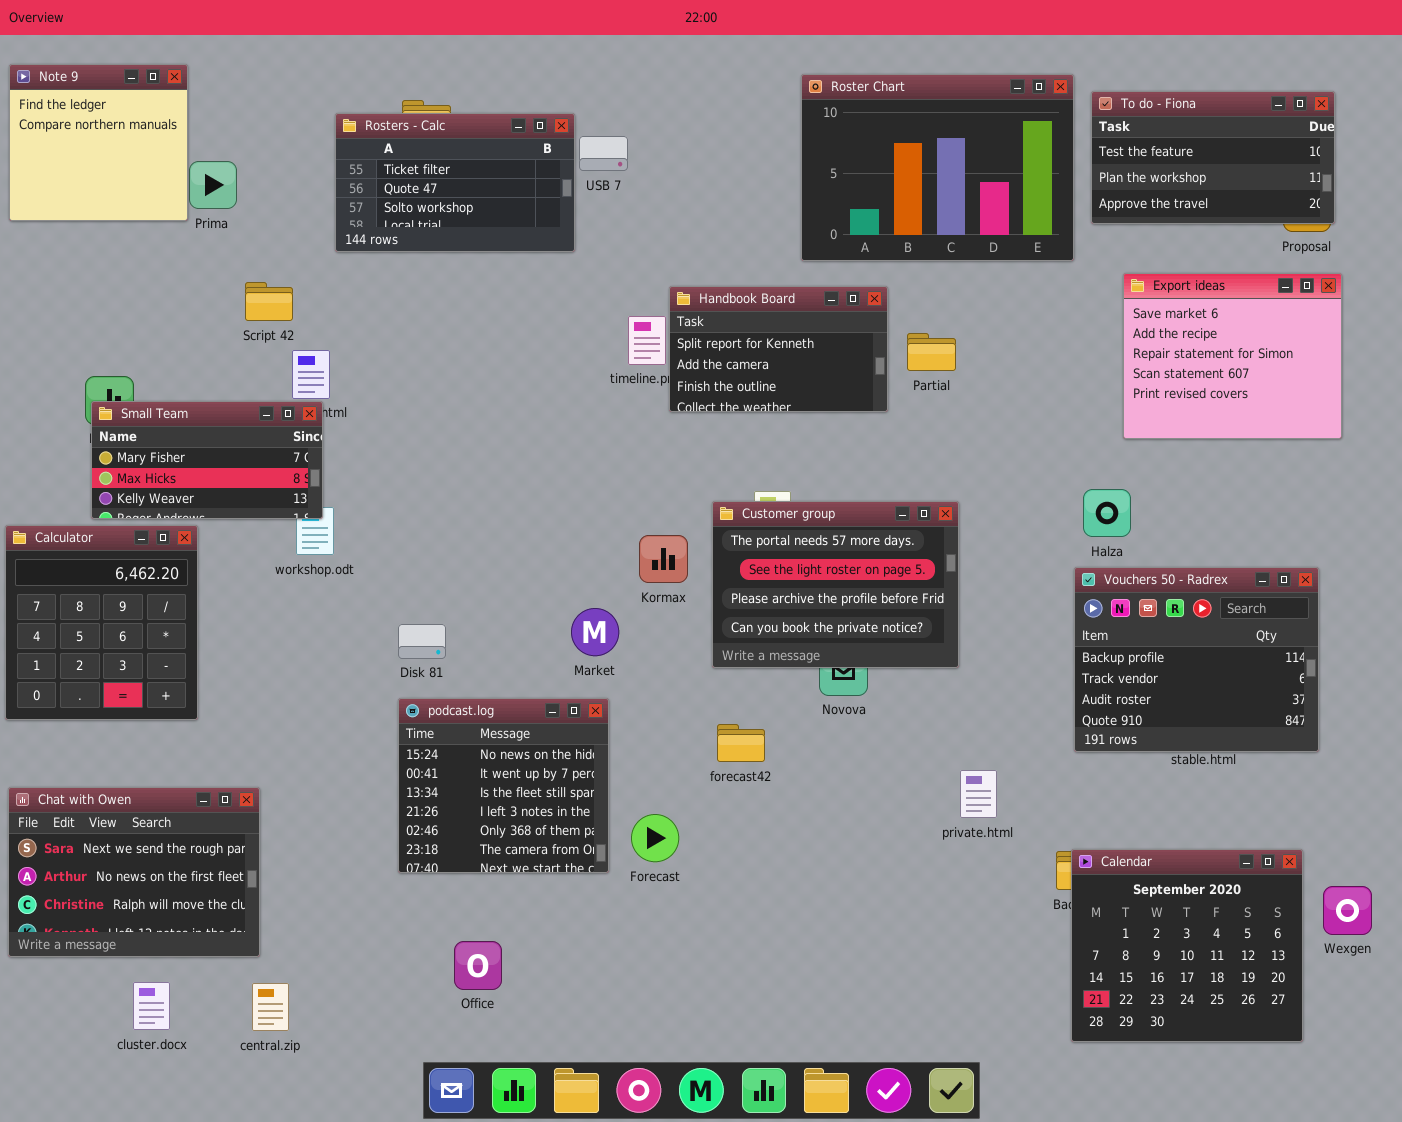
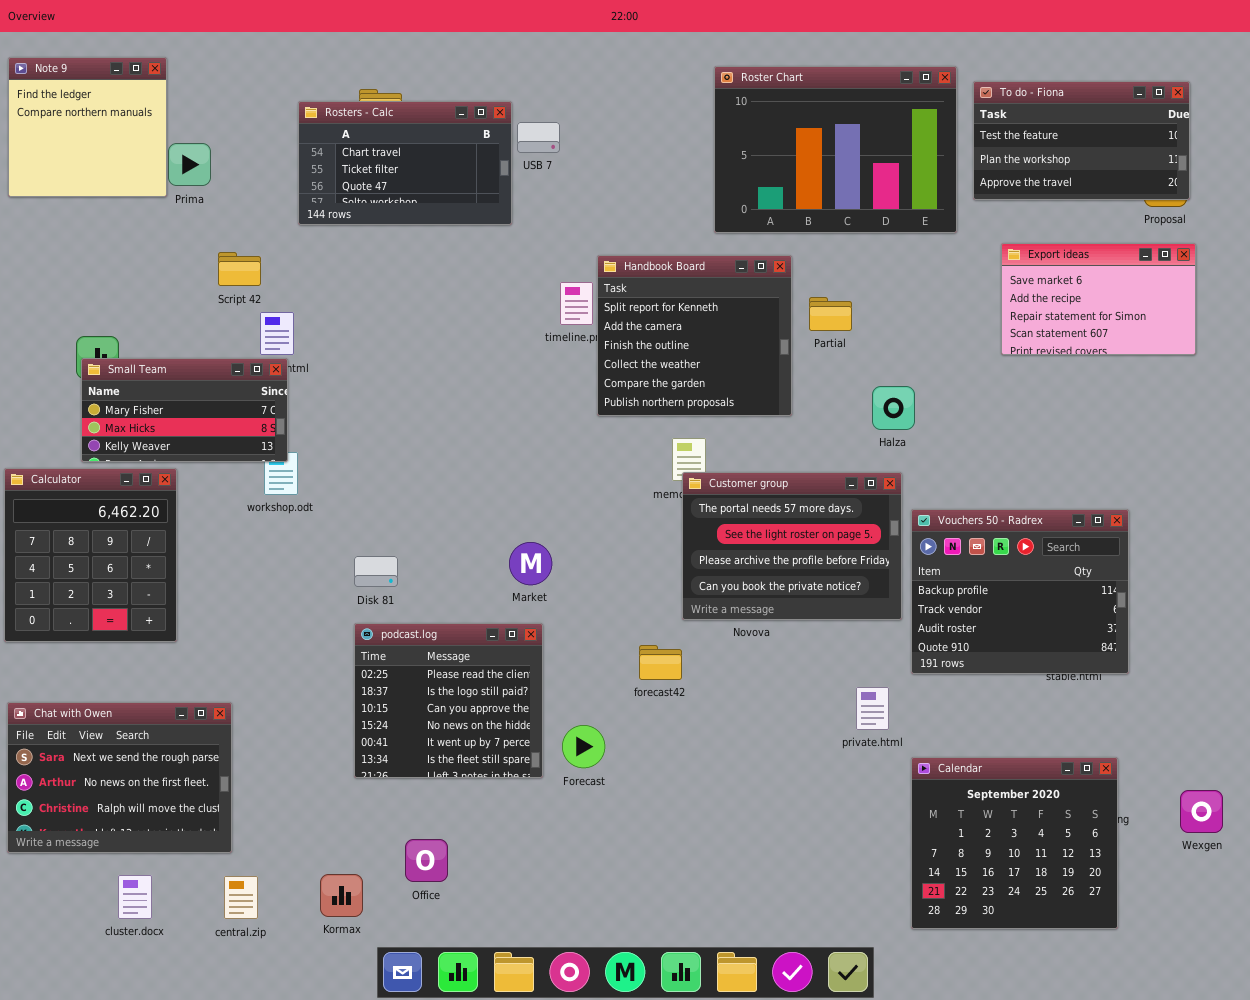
Rosters - Calc: [335,113,575,252] -> [298,101,512,225], scrolled up 1 row
Export ideas: [1123,273,1342,439] -> [1001,243,1196,355], resized
Handbook Board: [669,286,888,412] -> [597,255,792,416], resized
Halza: [1083,489,1131,537] -> [872,386,915,430], moved
Customer group: [712,501,959,668] -> [682,472,902,620], moved
Kormax: [639,535,688,583] -> [320,874,363,917], moved
Vouchers 50 - Radrex: [1074,567,1319,752] -> [911,509,1129,674], moved
podcast.log: [398,698,609,873] -> [354,623,543,778], scrolled up 3 rows
Calendar: [1071,849,1303,1042] -> [911,757,1118,929], moved

